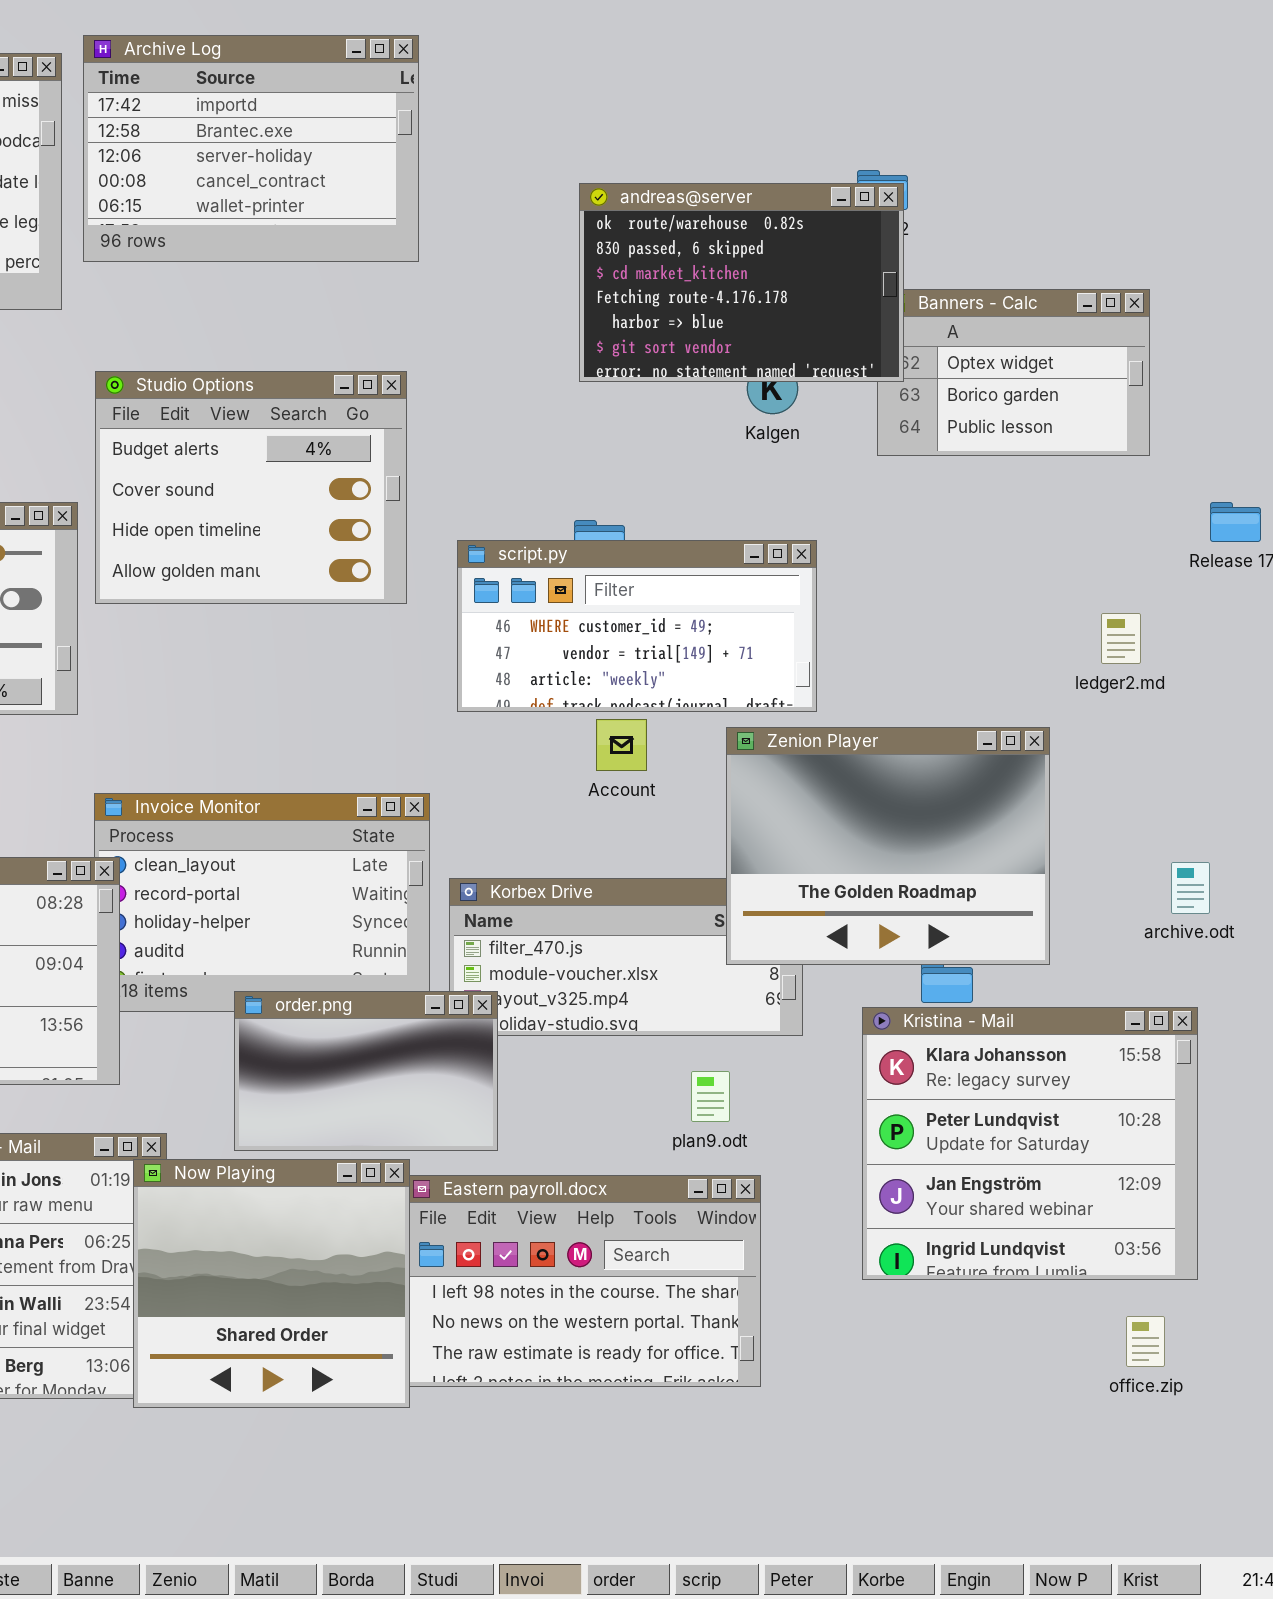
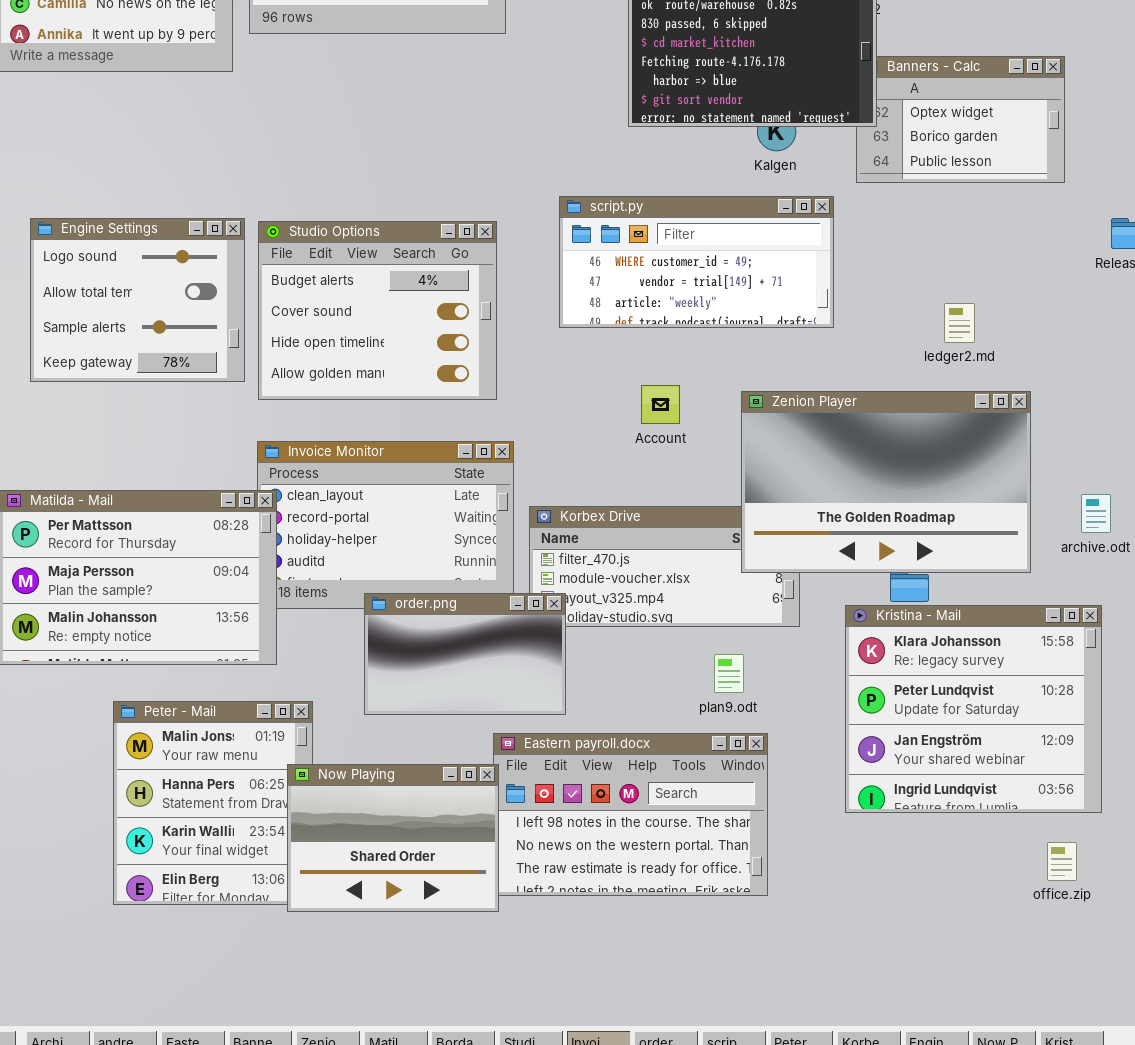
Studio Options: [95,371,407,604] -> [258,221,497,400], moved
script.py: [457,540,817,712] -> [559,196,834,328], moved
ledger2.md: [1101,613,1141,664] -> [944,303,975,343], moved
Zenion Player: [726,727,1050,965] -> [741,391,1031,573], resized
Now Playing: [133,1159,410,1408] -> [287,764,499,912], resized

